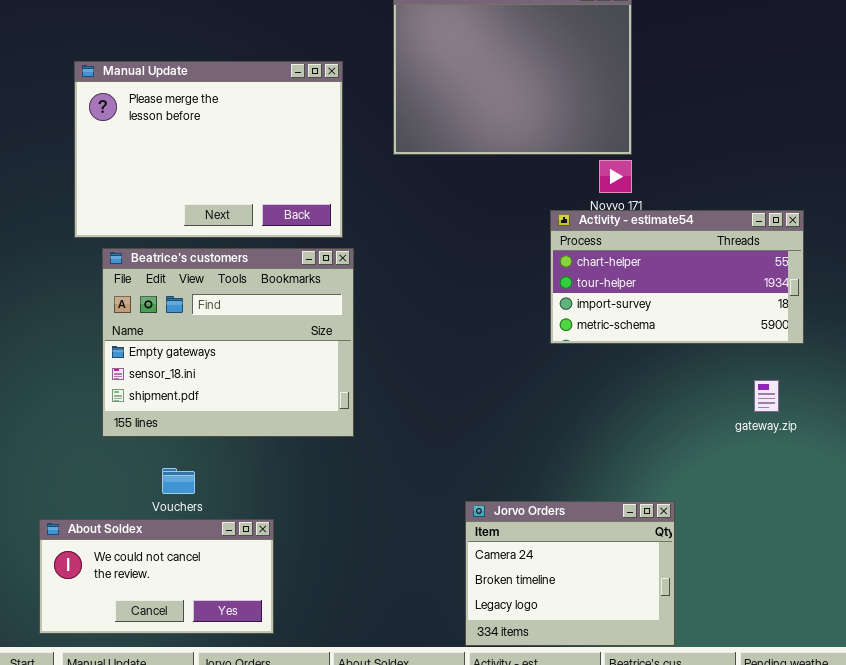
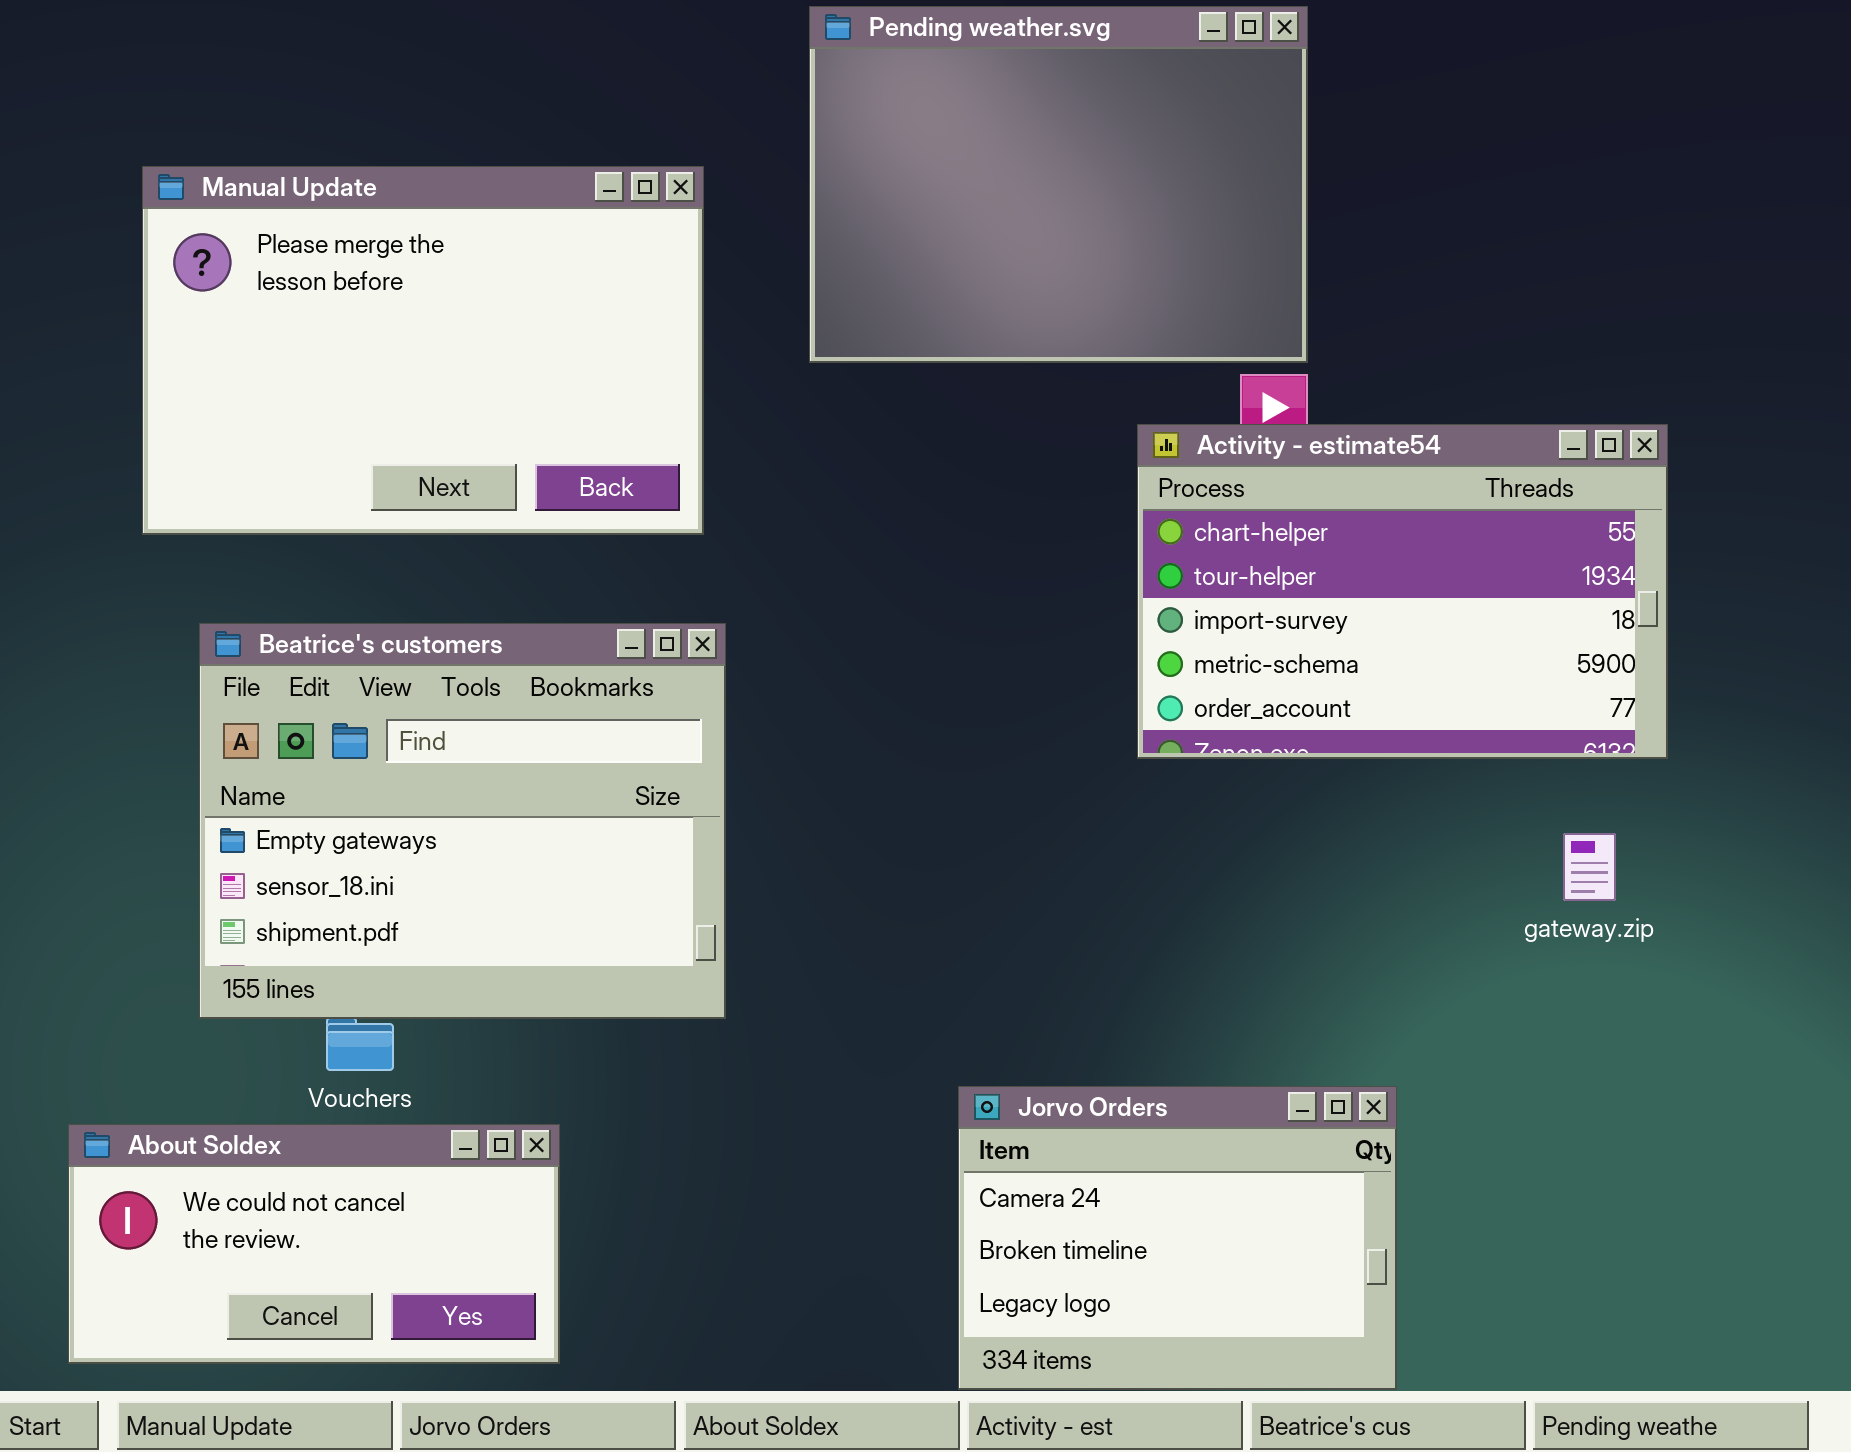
Activity - estimate54: [550,210,804,344] -> [1137,424,1668,759], resized
Beatrice's customers: [102,248,354,437] -> [199,623,726,1019], moved

